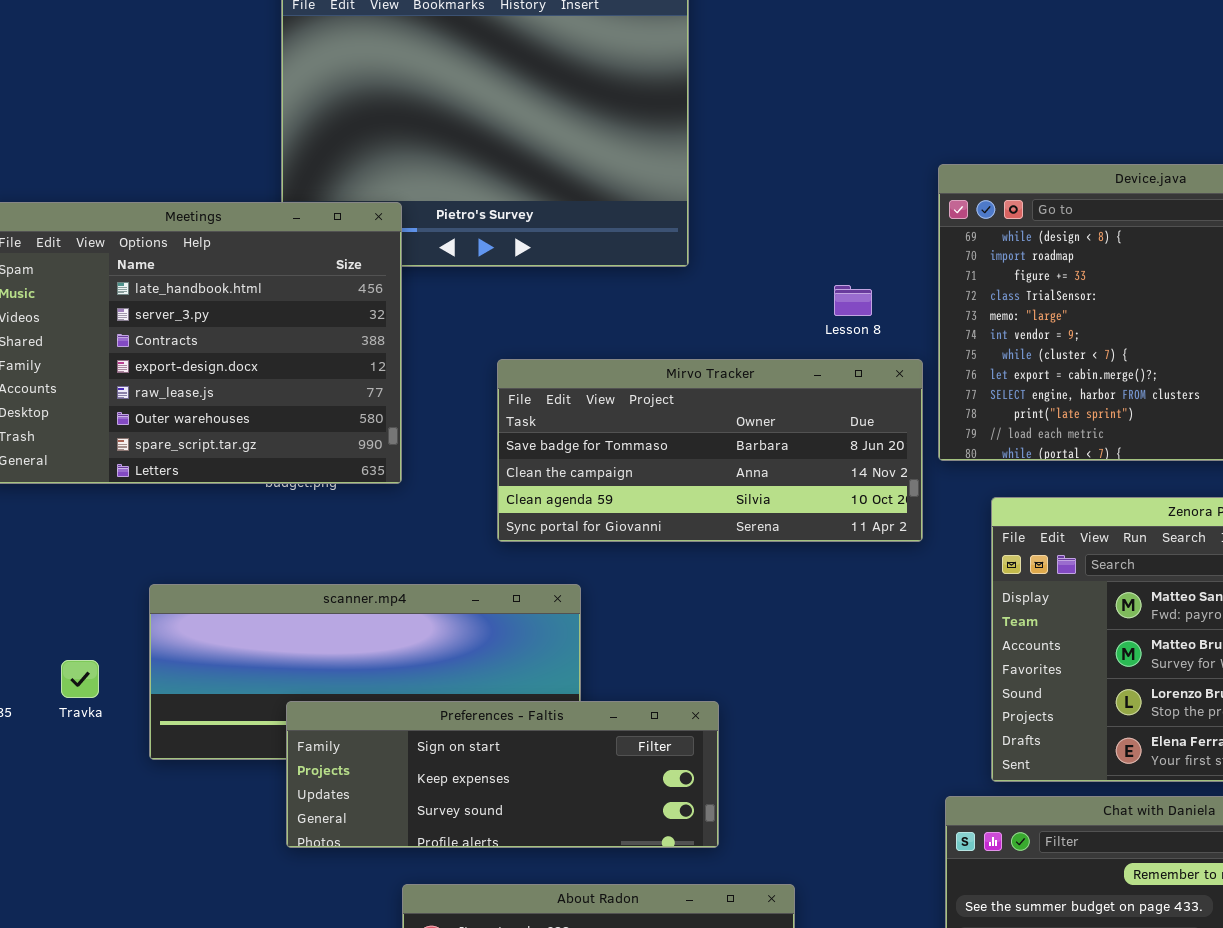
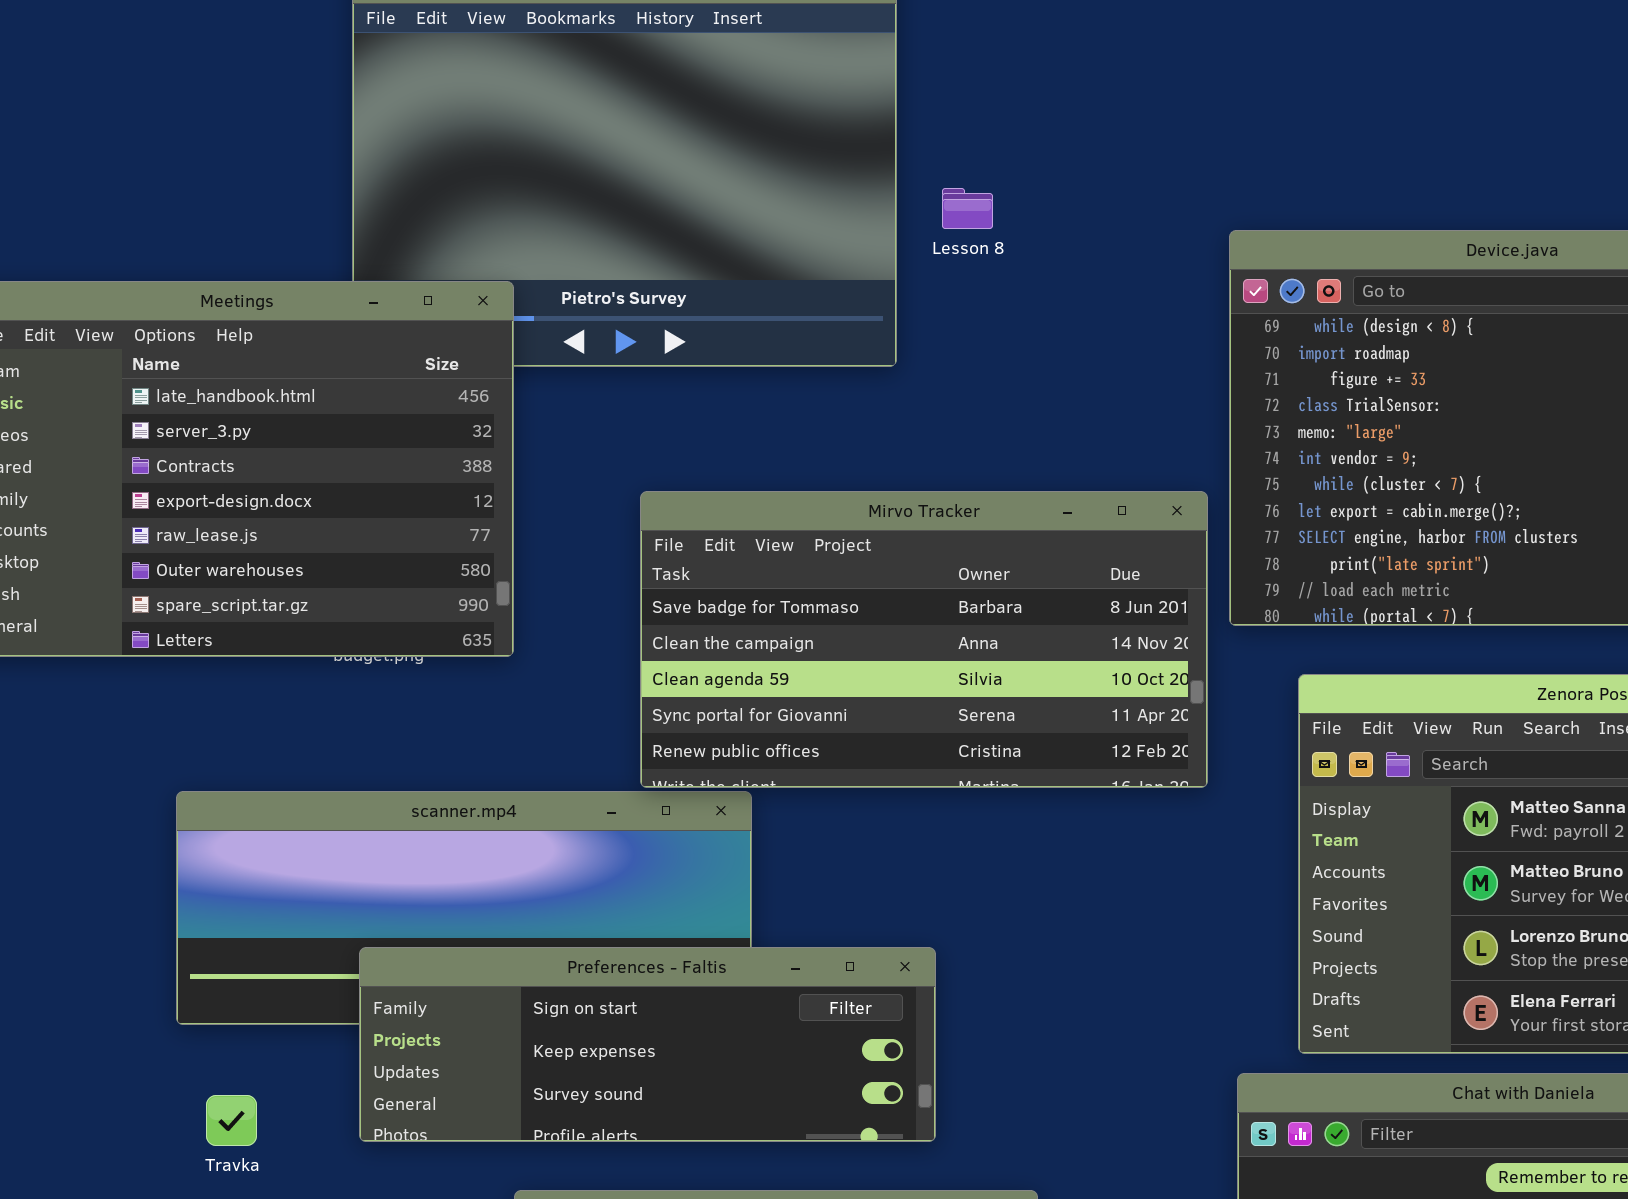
Lesson 8: [834,285,872,316] -> [942,188,993,229], moved
Mirvo Tracker: [497,359,923,542] -> [640,491,1208,788], resized
Travka: [61,660,99,698] -> [206,1095,257,1146], moved

